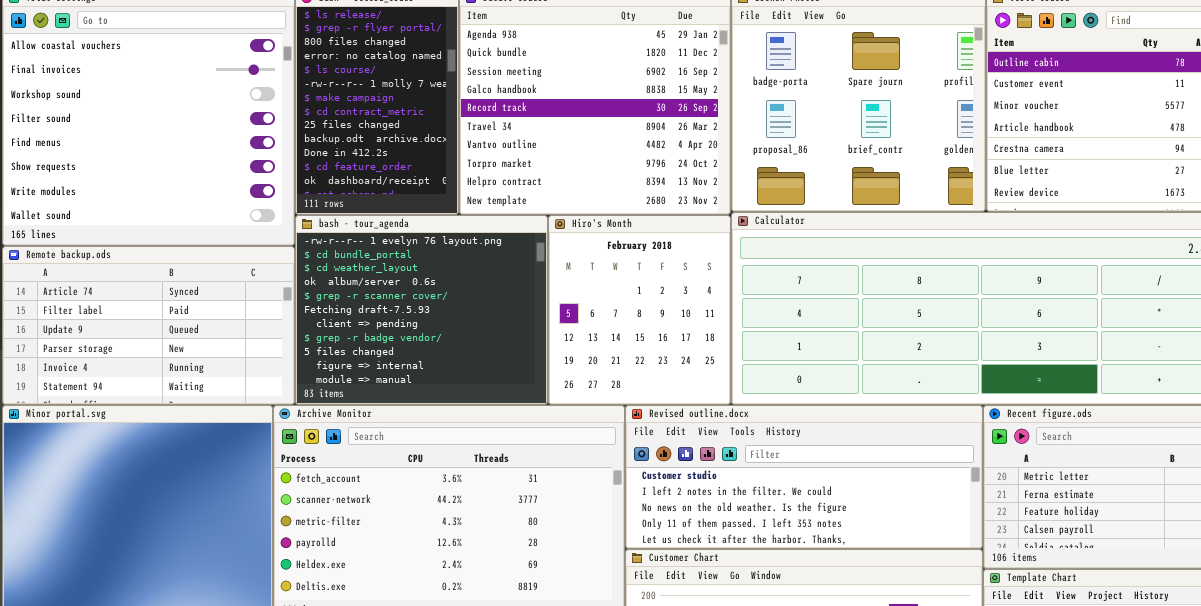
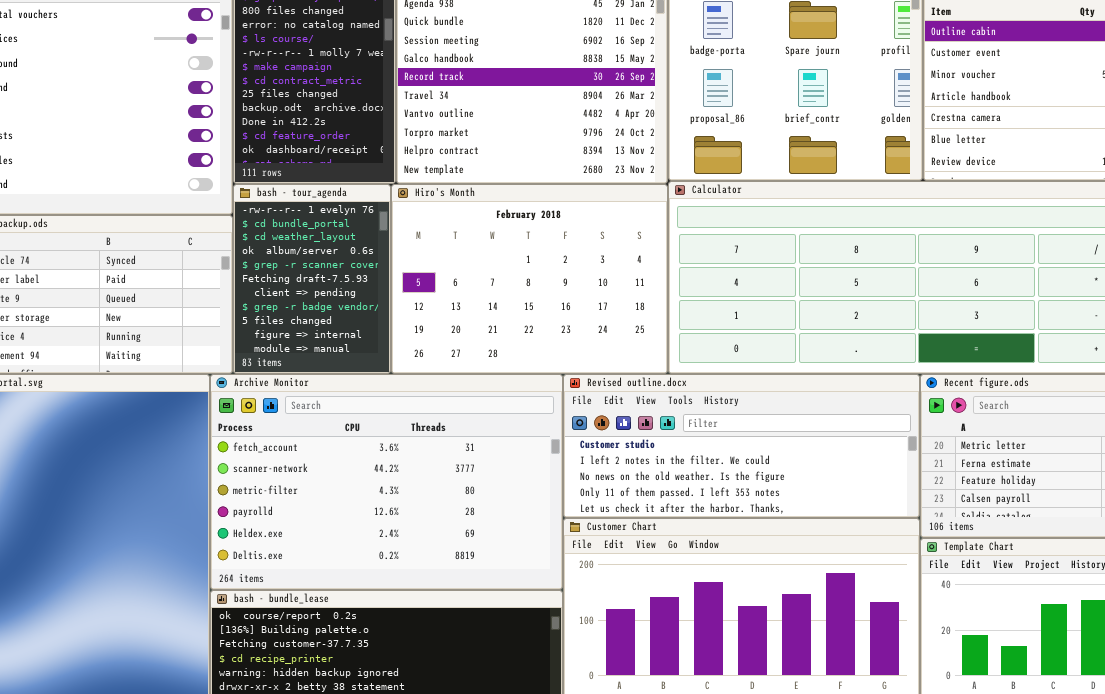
bash - tour_agenda: [295,215,548,405] -> [233,184,391,374], resized
Hiro's Month: [548,215,731,405] -> [391,184,668,374], resized

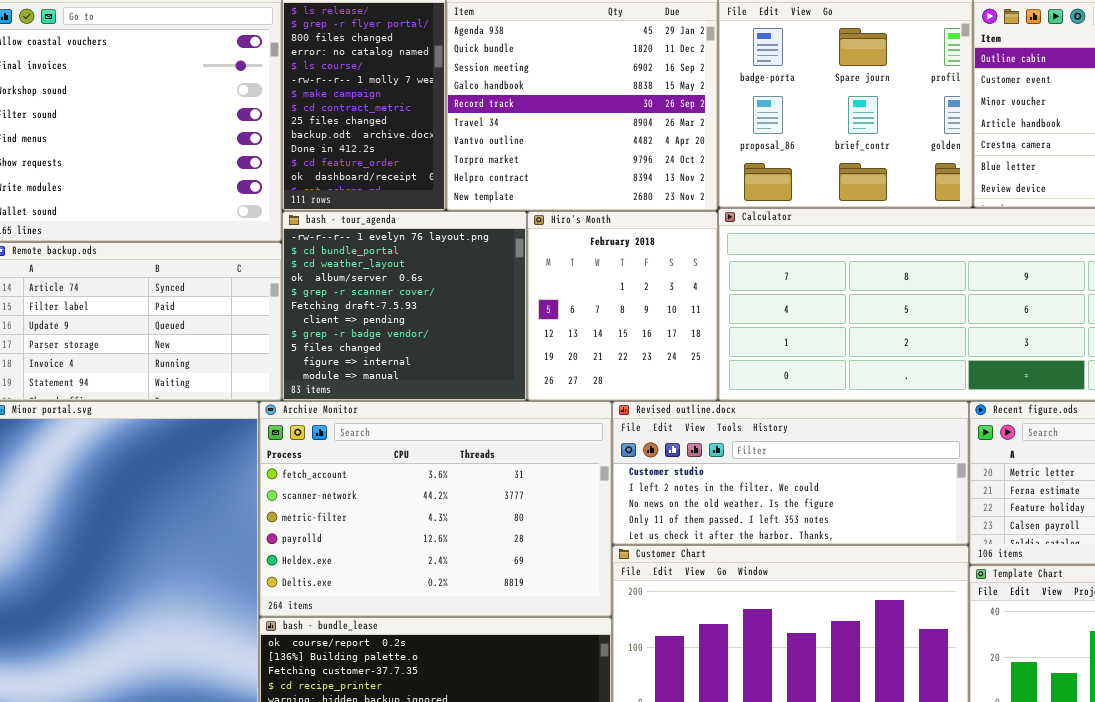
bash - tour_agenda: [233,184,391,374] -> [282,211,527,401], resized
Hiro's Month: [391,184,668,374] -> [527,211,718,401], resized

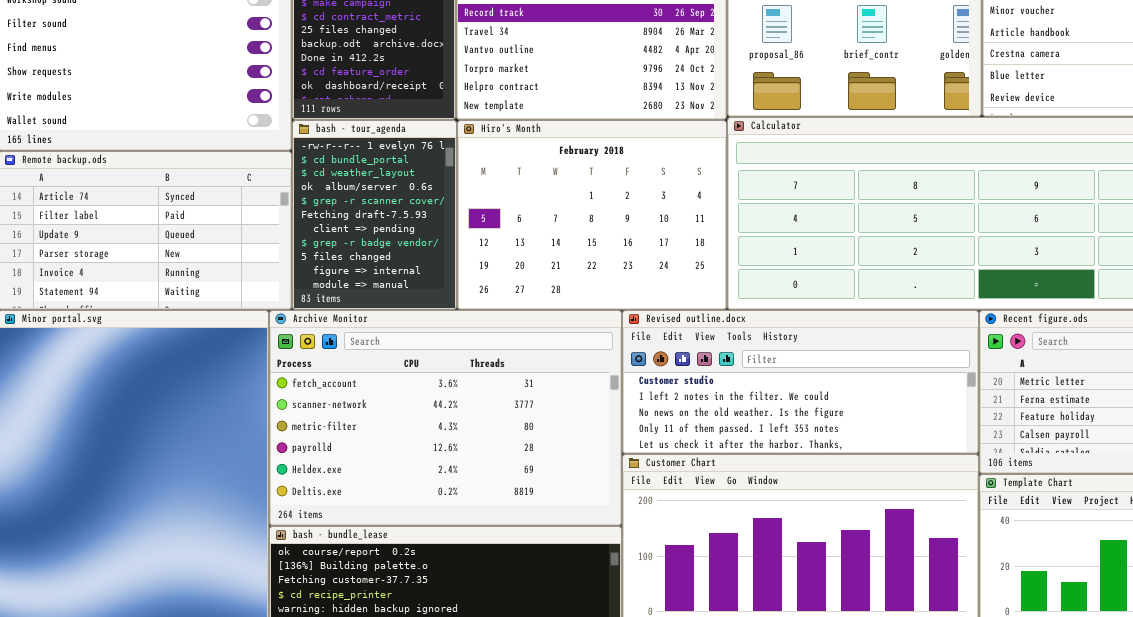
bash - tour_agenda: [282,211,527,401] -> [292,120,457,310], resized
Hiro's Month: [527,211,718,401] -> [457,120,727,310], resized

